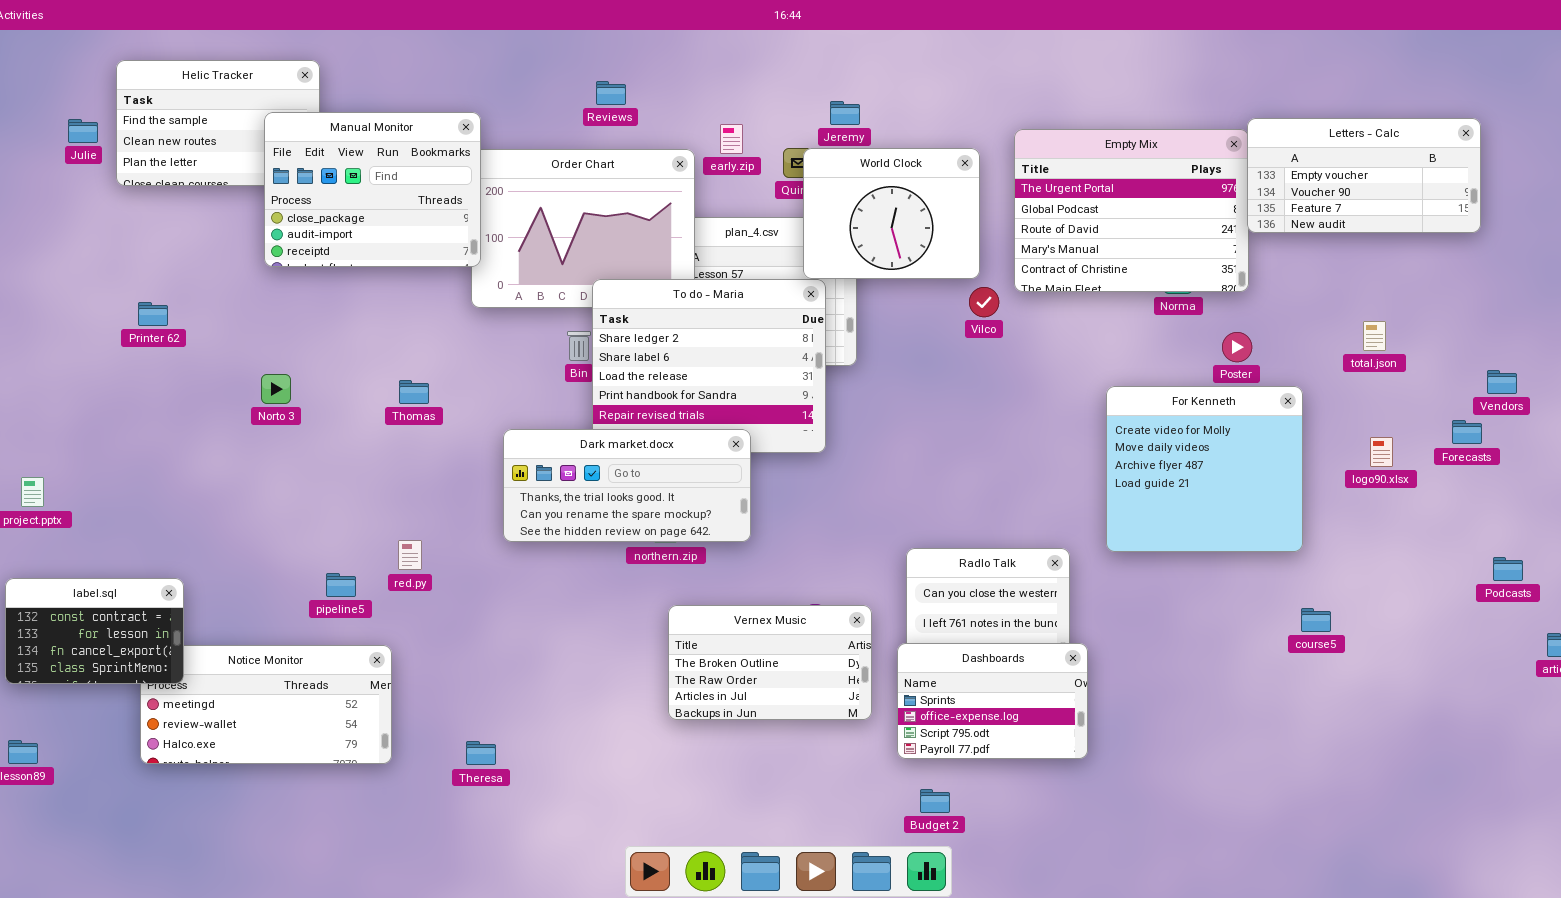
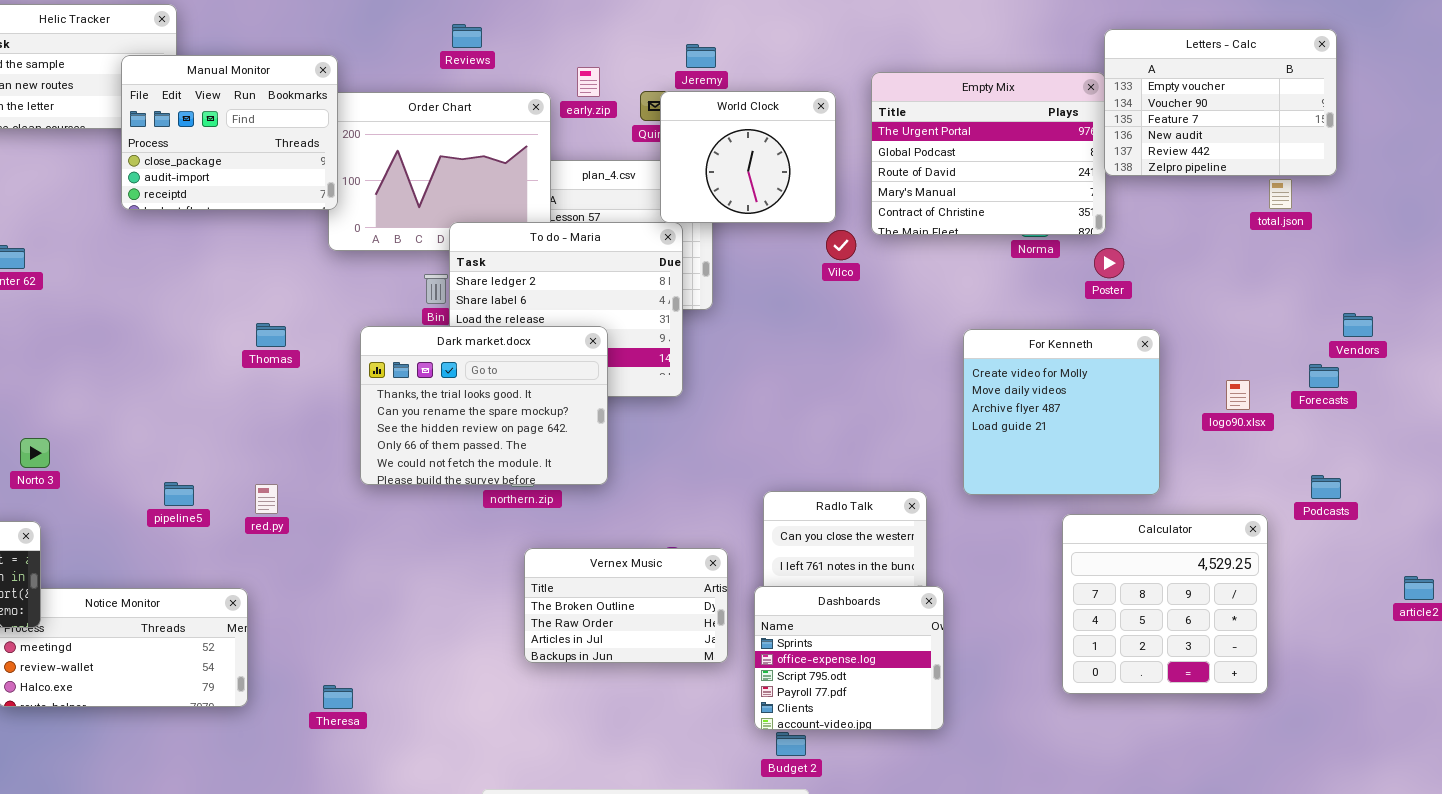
Letters - Calc: [1247,118,1481,233] -> [1104,29,1337,176], resized
total.json: [1363,321,1386,351] -> [1269,179,1292,209], moved
Poster: [1222,332,1252,362] -> [1094,248,1124,278], moved
Norto 3: [261,374,291,404] -> [20,438,50,468], moved
Dark market.docx: [503,429,751,542] -> [360,326,608,485], resized
Podcasts: [1493,557,1523,581] -> [1311,475,1341,499], moved
Calculator: none -> [1062,514,1268,694], opened
pipeline5: [326,573,356,597] -> [164,482,194,506], moved
Dashboards: [897,643,1088,759] -> [754,586,944,730], resized

